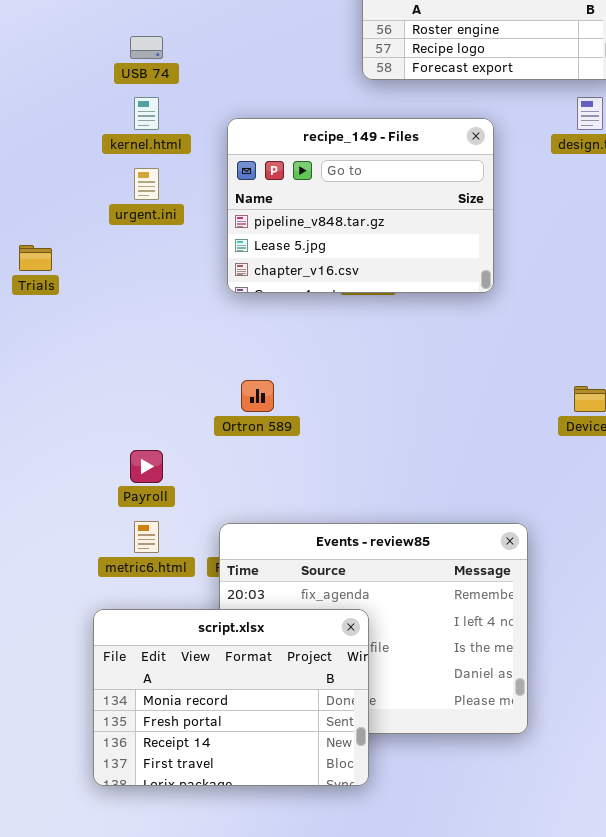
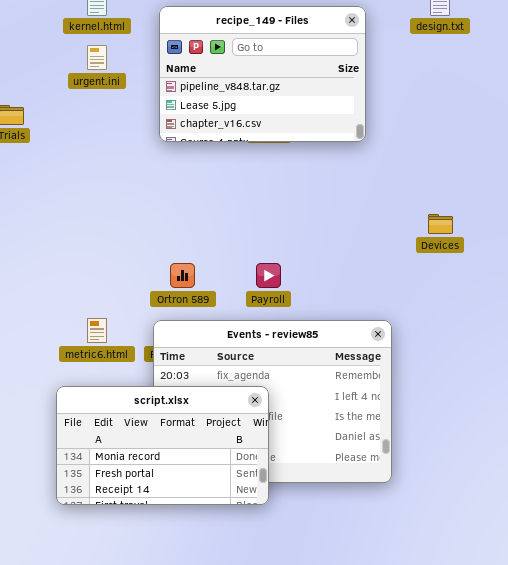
Ortron 589: [241,380,274,412] -> [170,263,195,288], moved
Payroll: [130,450,163,483] -> [256,263,281,288], moved
script.xlsx: [93,609,369,786] -> [56,386,269,505], resized

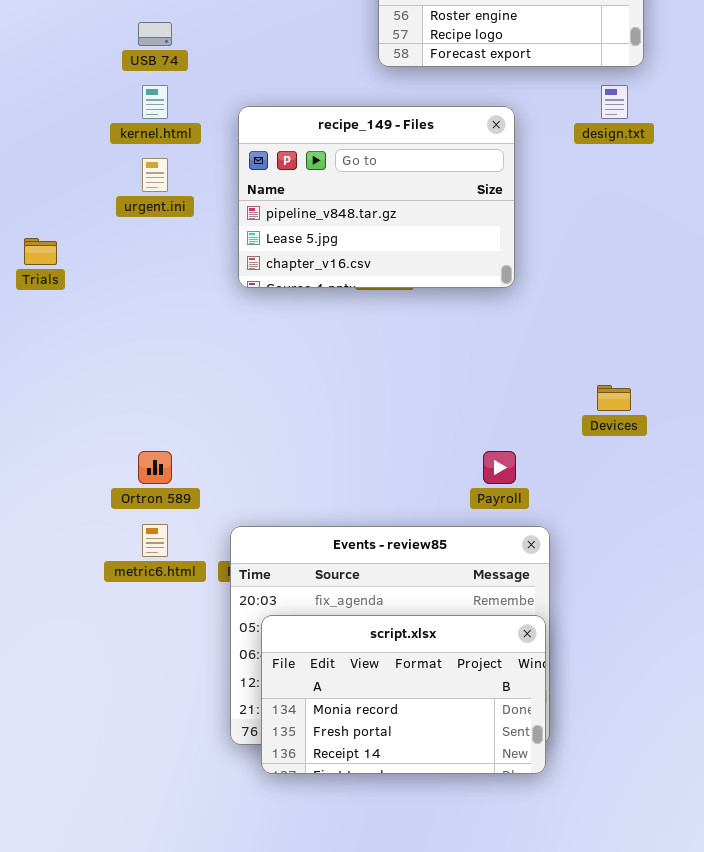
Ortron 589: [170,263,195,288] -> [138,451,172,484], moved
Payroll: [256,263,281,288] -> [483,451,516,484], moved
script.xlsx: [56,386,269,505] -> [261,615,546,774], moved

